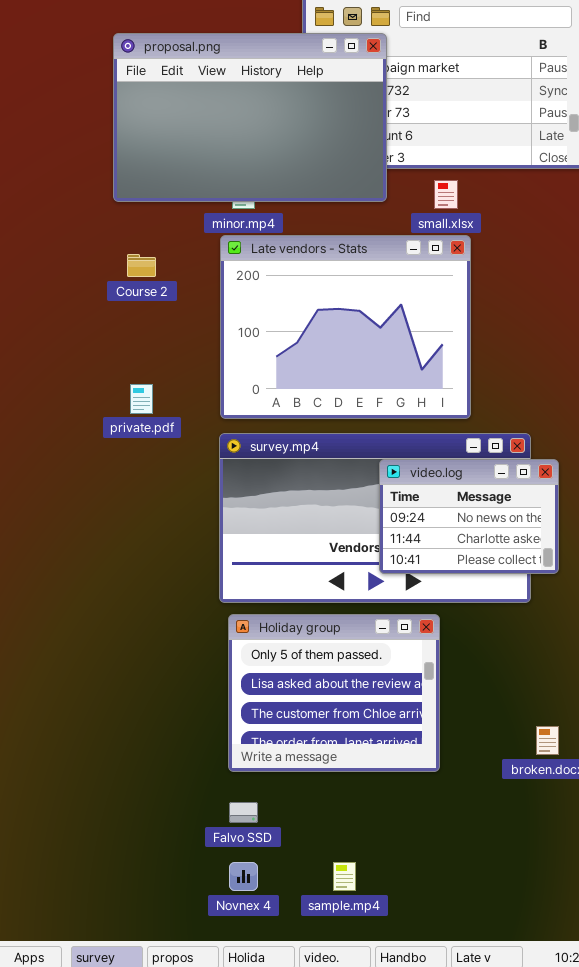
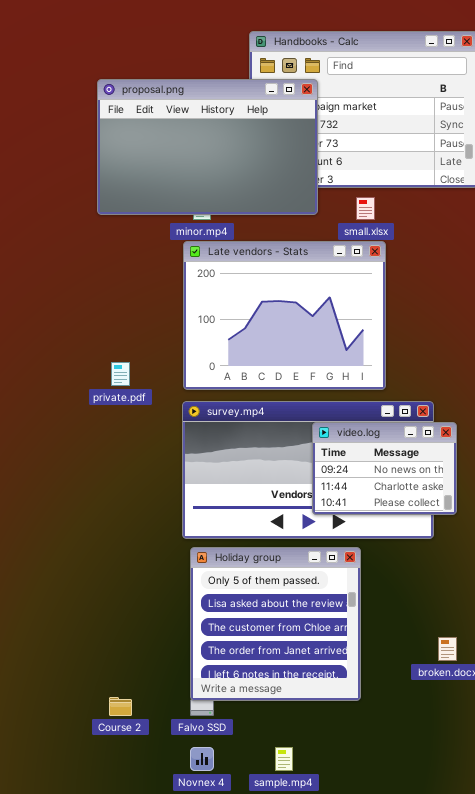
Course 2: [127,254,156,277] -> [109,697,132,716], moved
Holiday group: [228,614,440,772] -> [190,547,361,701], resized

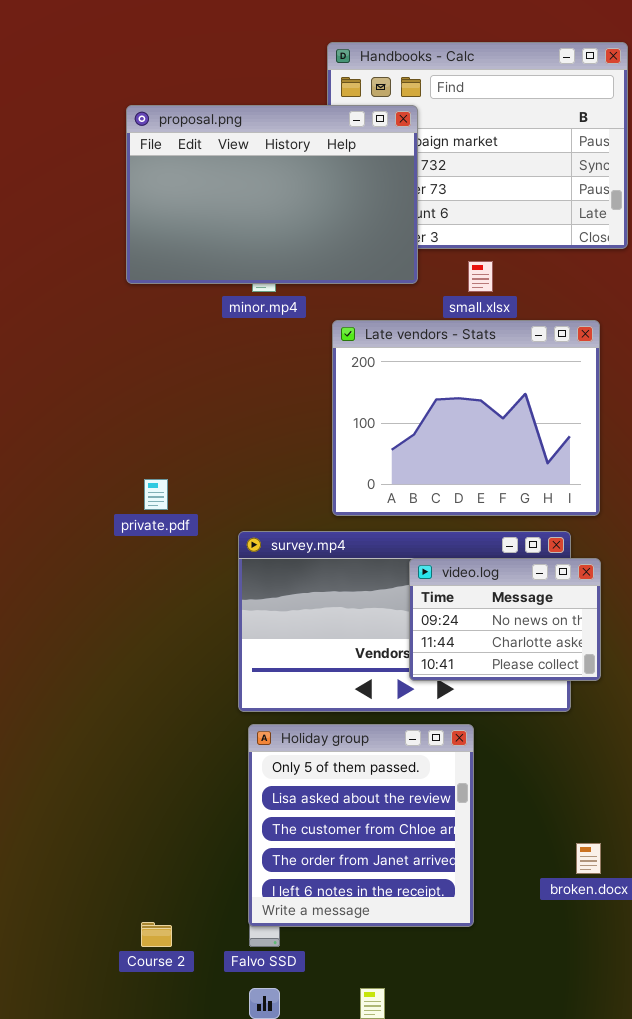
Late vendors - Stats: [183,241,386,390] -> [332,320,600,516], moved

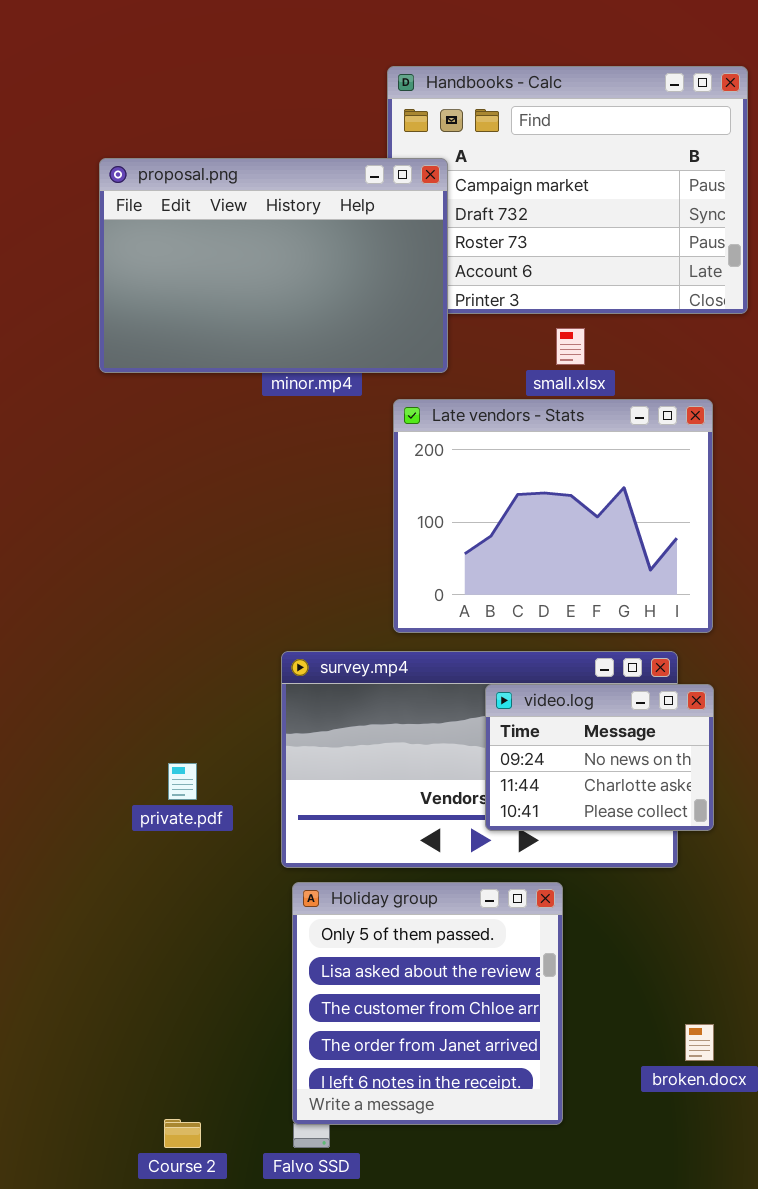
proposal.png: [126,105,418,284] -> [99,158,448,373], moved
private.pdf: [144,479,168,510] -> [168,763,197,800], moved

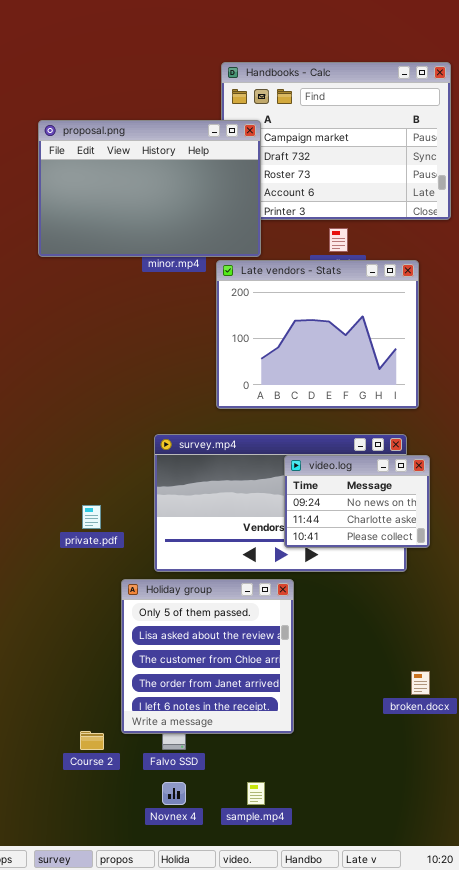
Late vendors - Stats: [393,399,713,633] -> [216,260,419,409], moved
Holiday group: [292,882,563,1125] -> [121,579,294,734], moved

